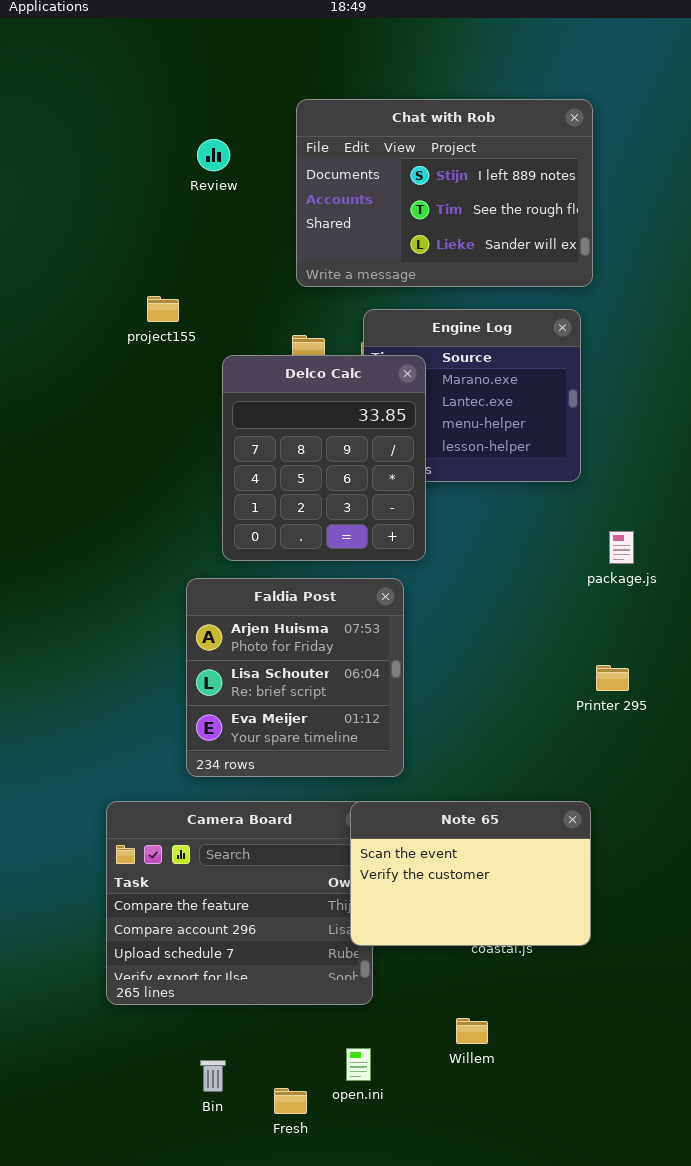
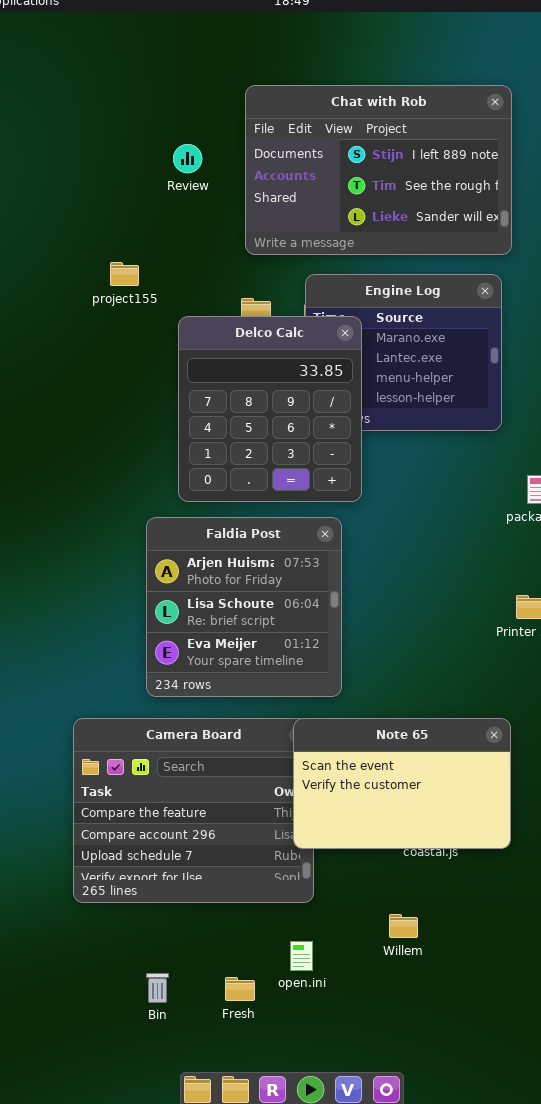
Review: [197,139,230,171] -> [173,144,202,173], moved
Bin: [200,1060,226,1092] -> [146,973,169,1003], moved

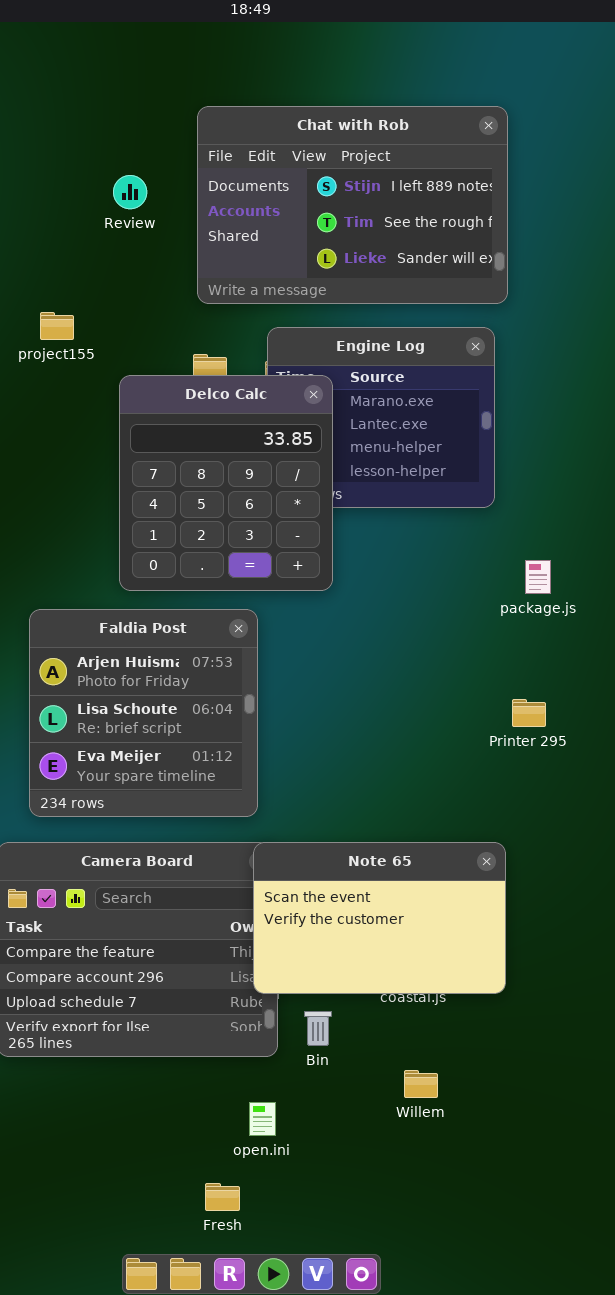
Faldia Post: [146,517,342,697] -> [29,609,258,817], moved
Willem: [389,914,418,938] -> [404,1070,438,1098], moved
Bin: [146,973,169,1003] -> [304,1011,332,1046], moved
Fresh: [225,977,255,1001] -> [205,1183,240,1211], moved

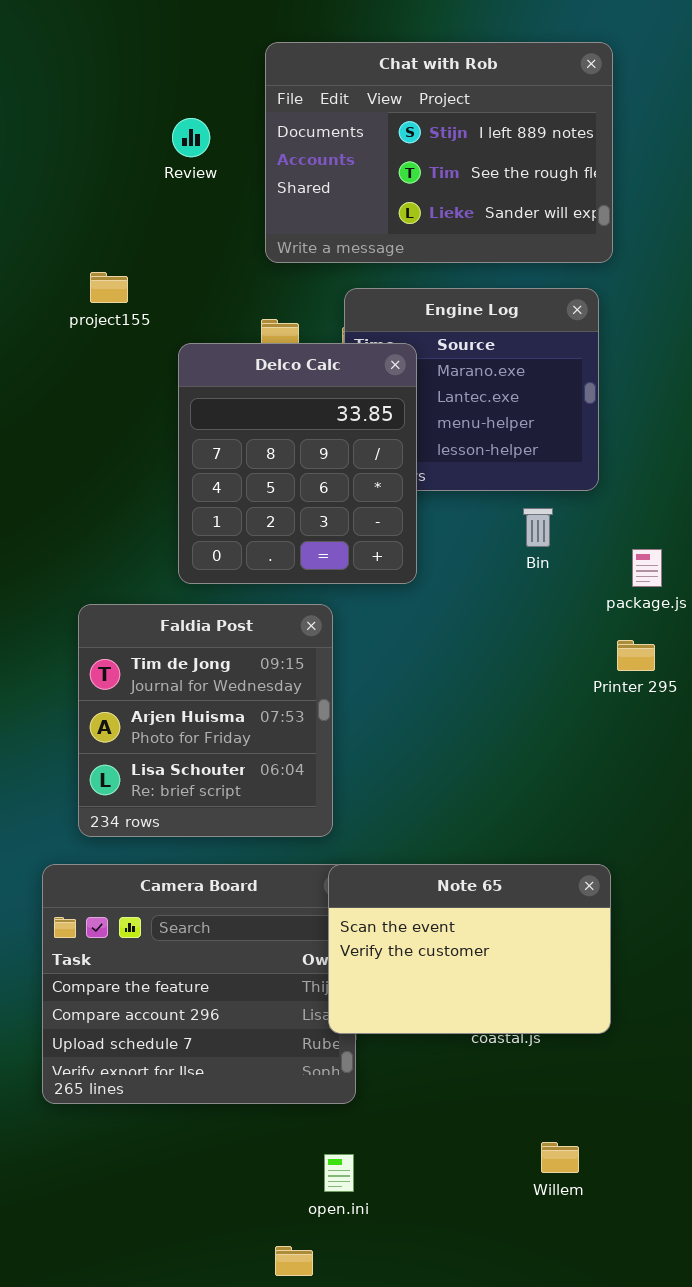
Faldia Post: [29,609,258,817] -> [78,604,333,837], scrolled up 1 row
Printer 295: [512,699,546,727] -> [617,640,655,671], moved
Bin: [304,1011,332,1046] -> [523,508,553,547], moved
Willem: [404,1070,438,1098] -> [541,1142,579,1173], moved

